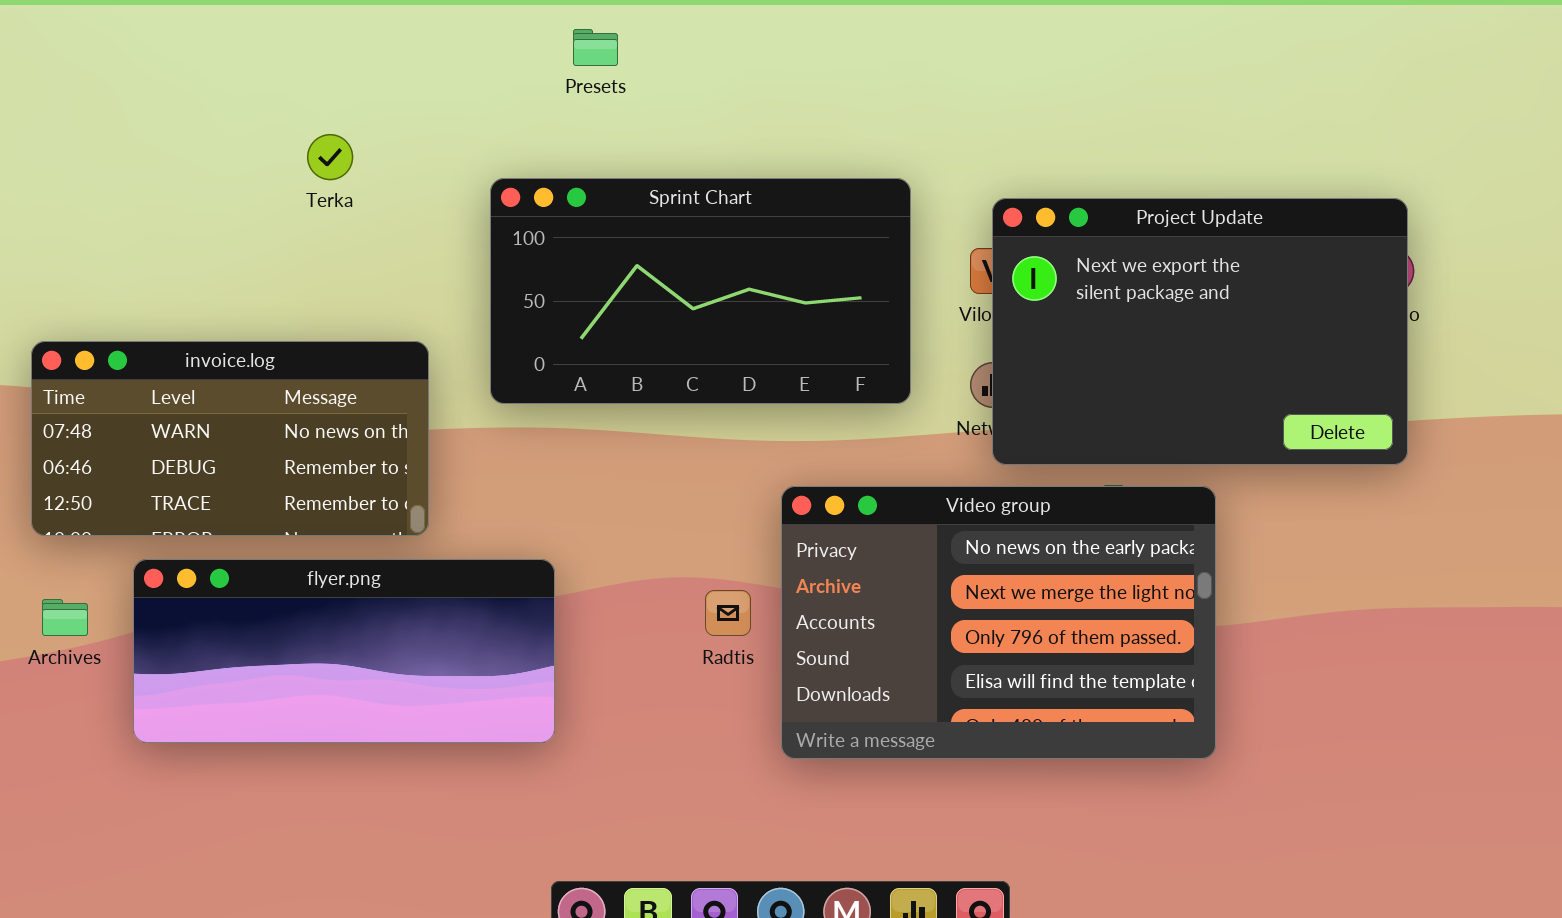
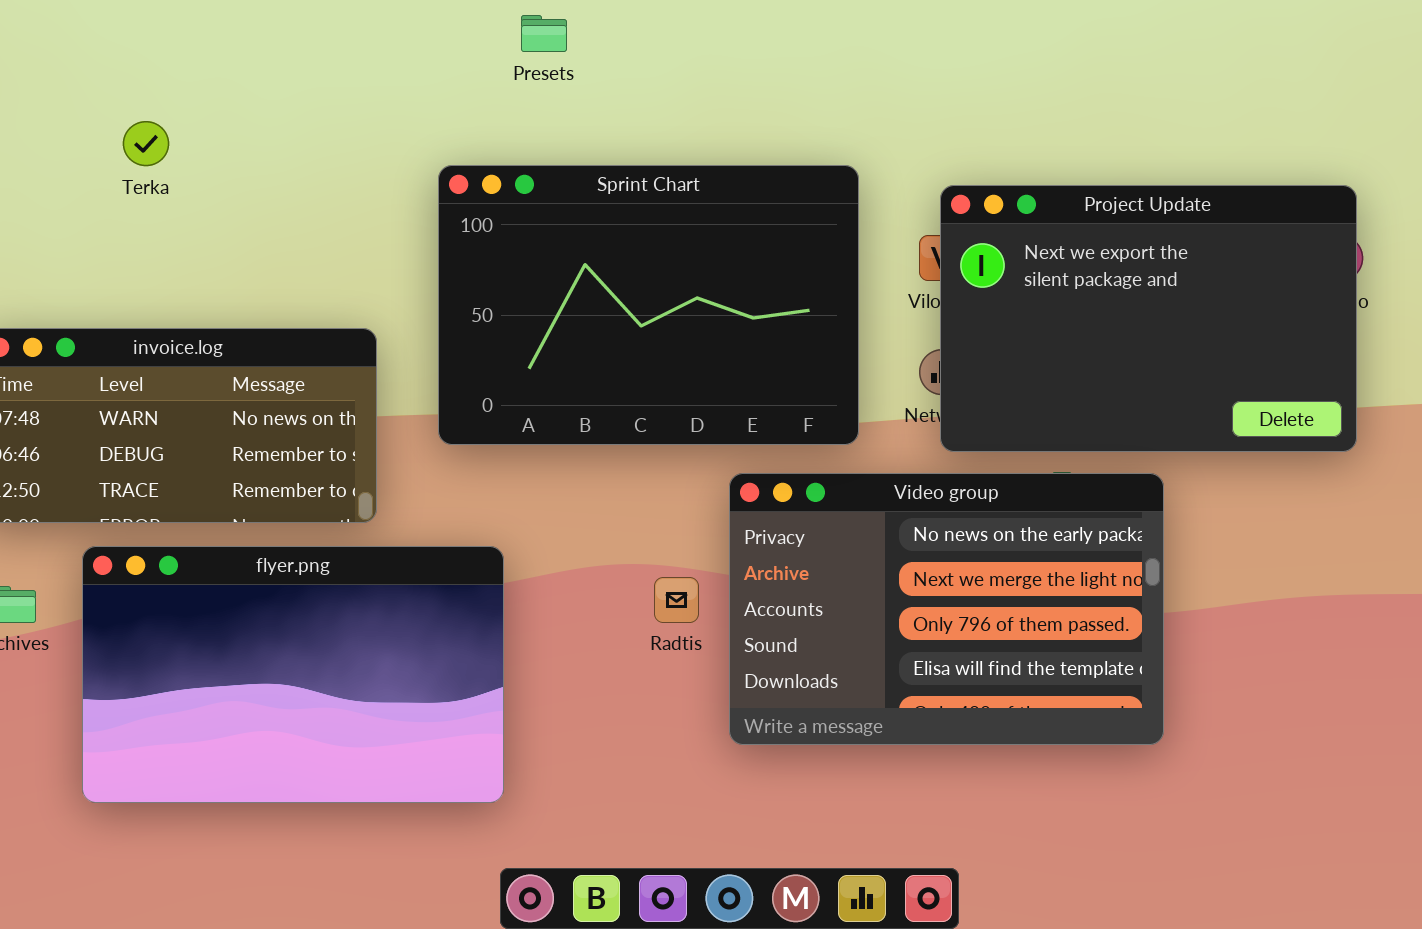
Terka: [307,134,353,180] -> [123,121,169,166], moved
Sprint Chart: [490,178,911,404] -> [438,165,859,445], resized
flyer.png: [133,559,555,743] -> [82,546,504,803], resized

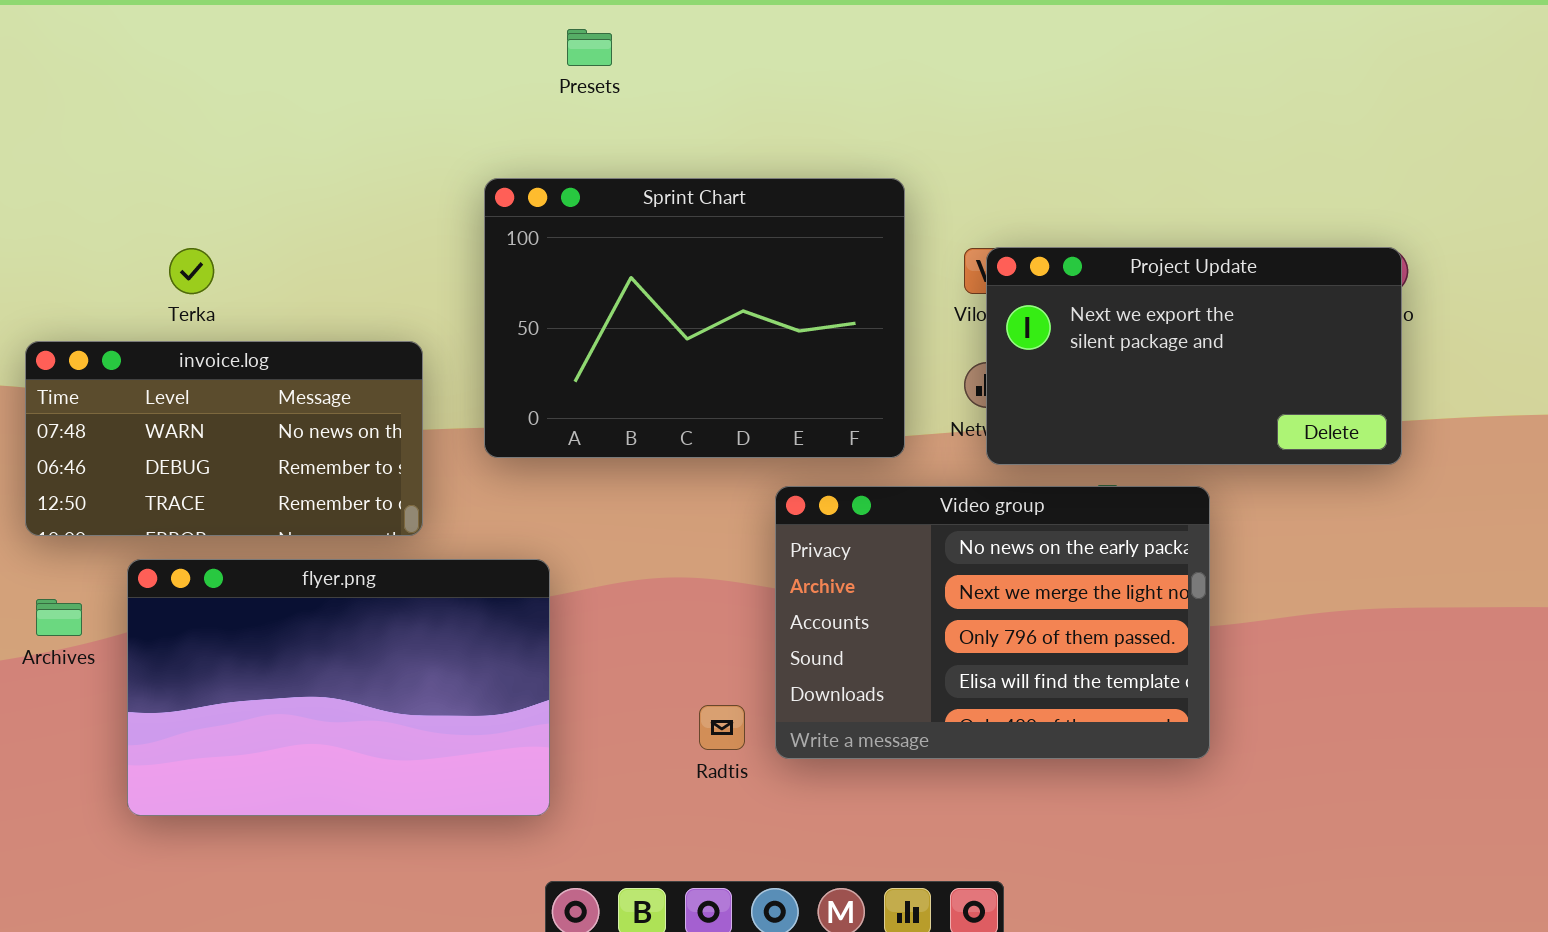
Terka: [123,121,169,166] -> [169,248,214,294], moved
Project Update: [940,185,1357,452] -> [986,247,1402,465], resized
Radtis: [654,577,699,623] -> [699,705,745,750], moved

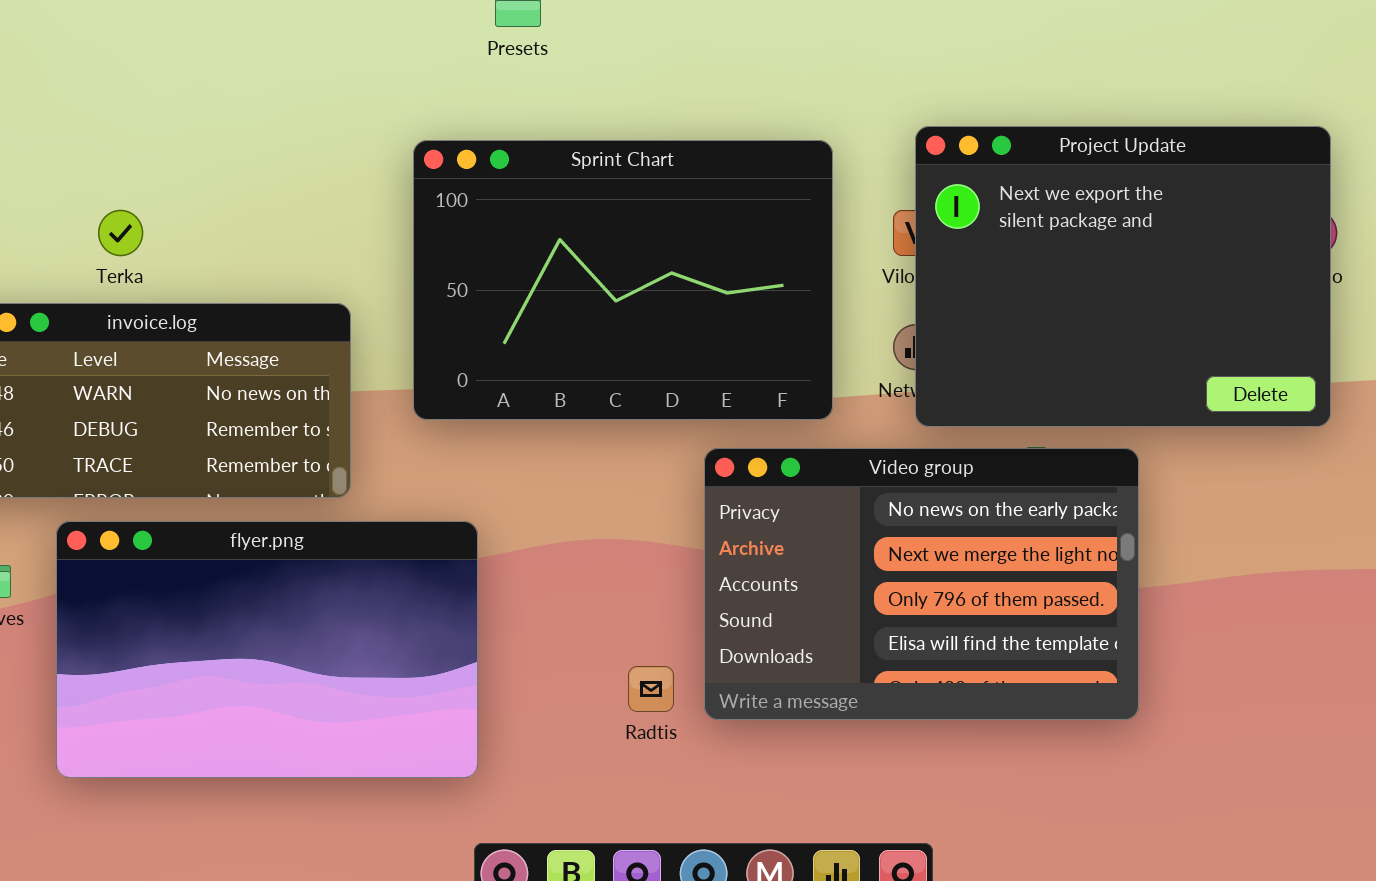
Project Update: [986,247,1402,465] -> [915,126,1331,427], resized

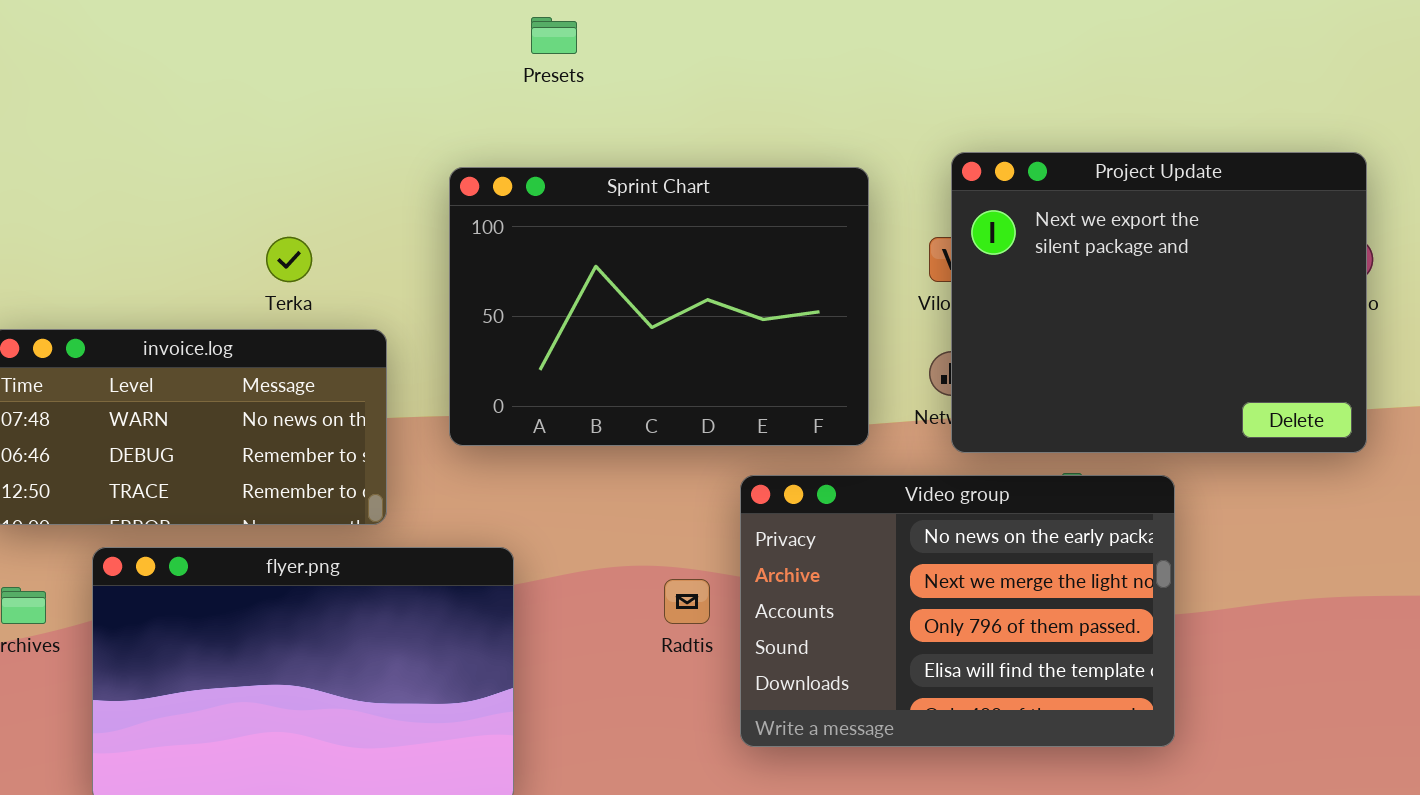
Terka: [98,210,143,256] -> [266,237,312,282], moved
Radtis: [628,666,674,712] -> [664,579,710,624], moved

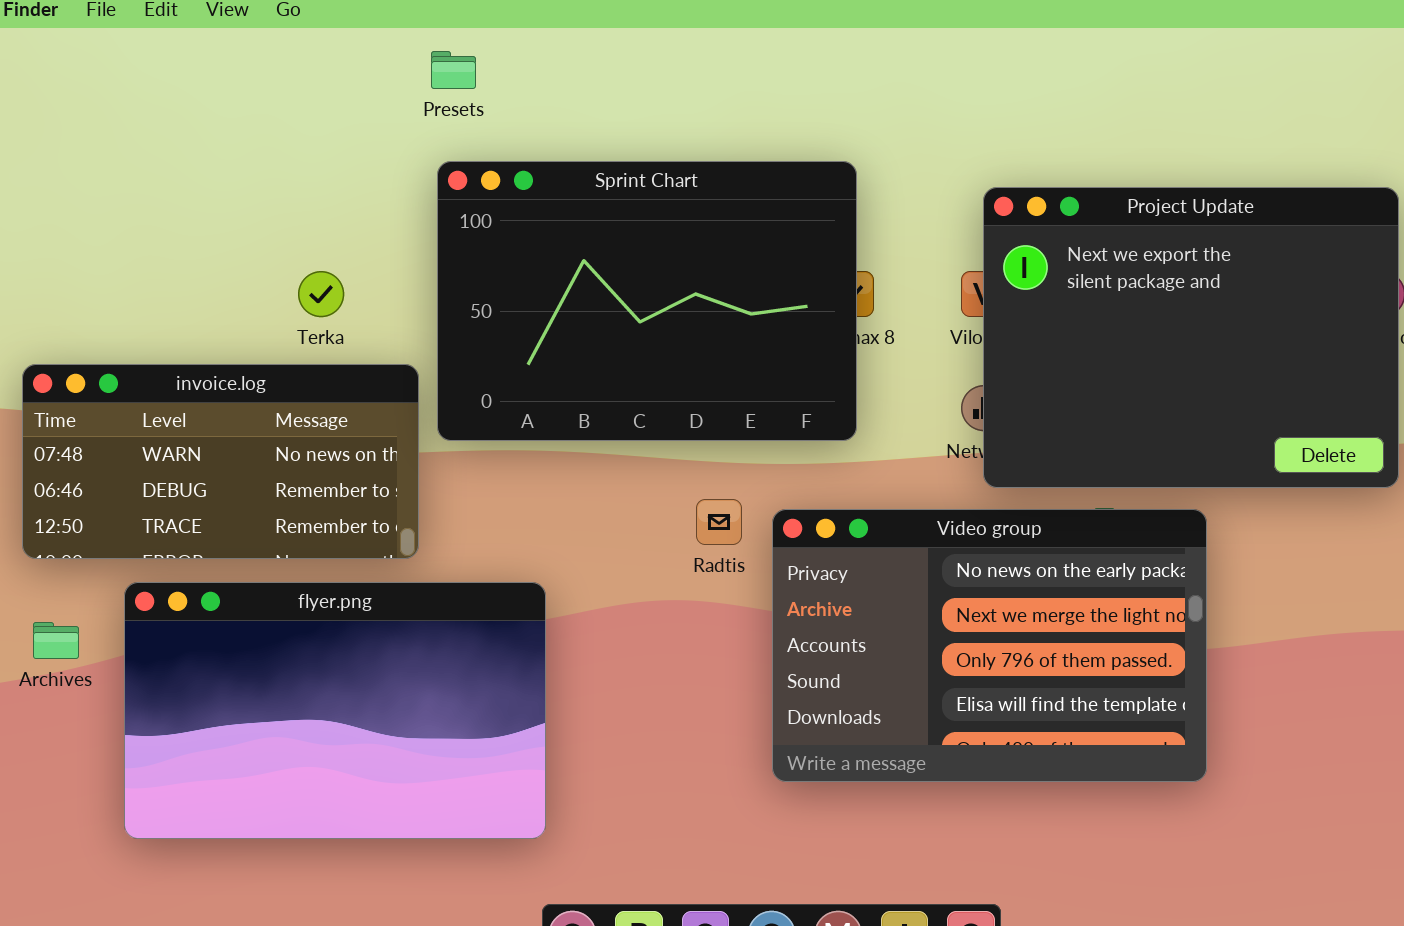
Presets: [531,17,577,54] -> [431,51,476,89], moved
Sprint Chart: [449,167,869,446] -> [437,161,857,441], moved
Radtis: [664,579,710,624] -> [696,499,742,545], moved

